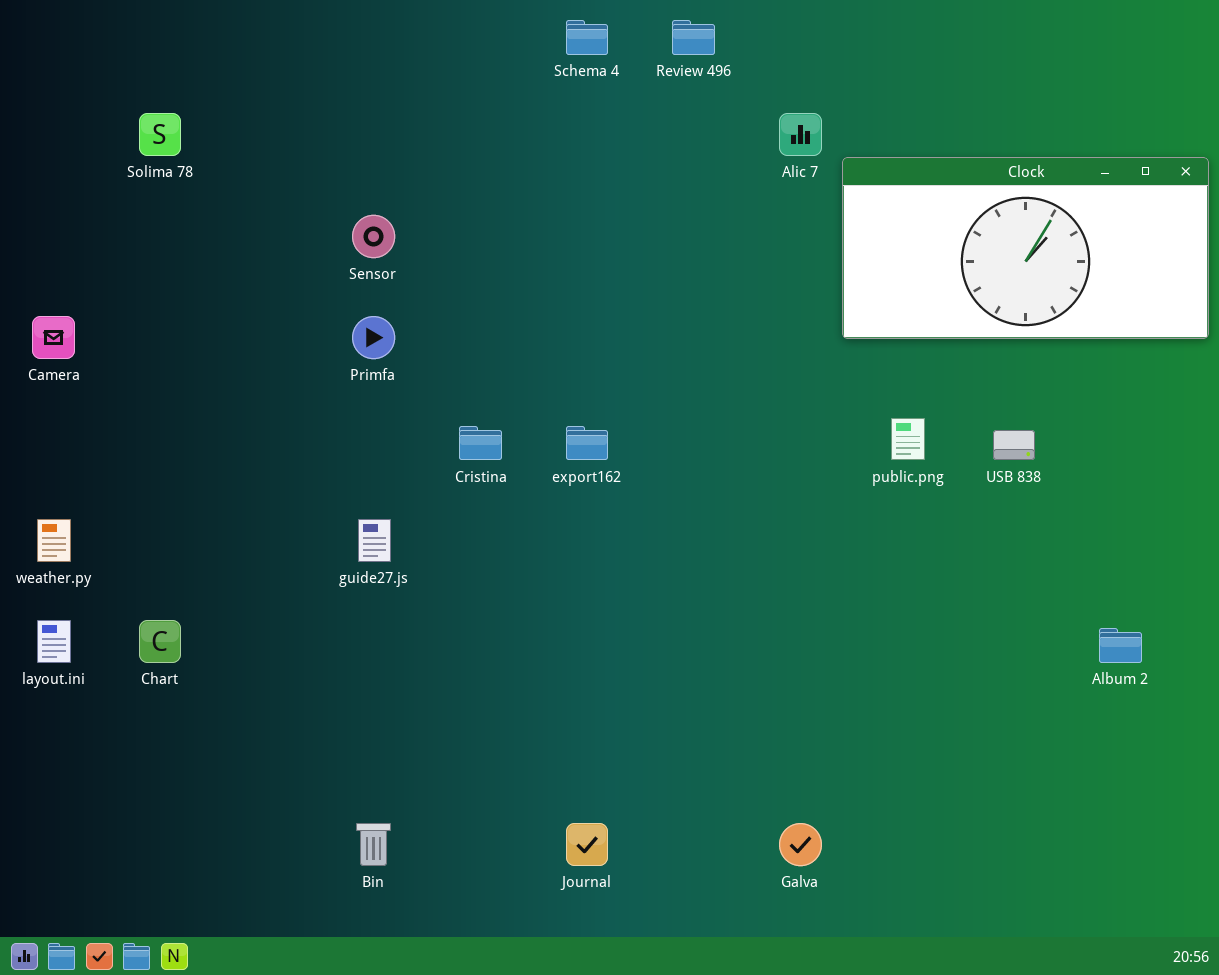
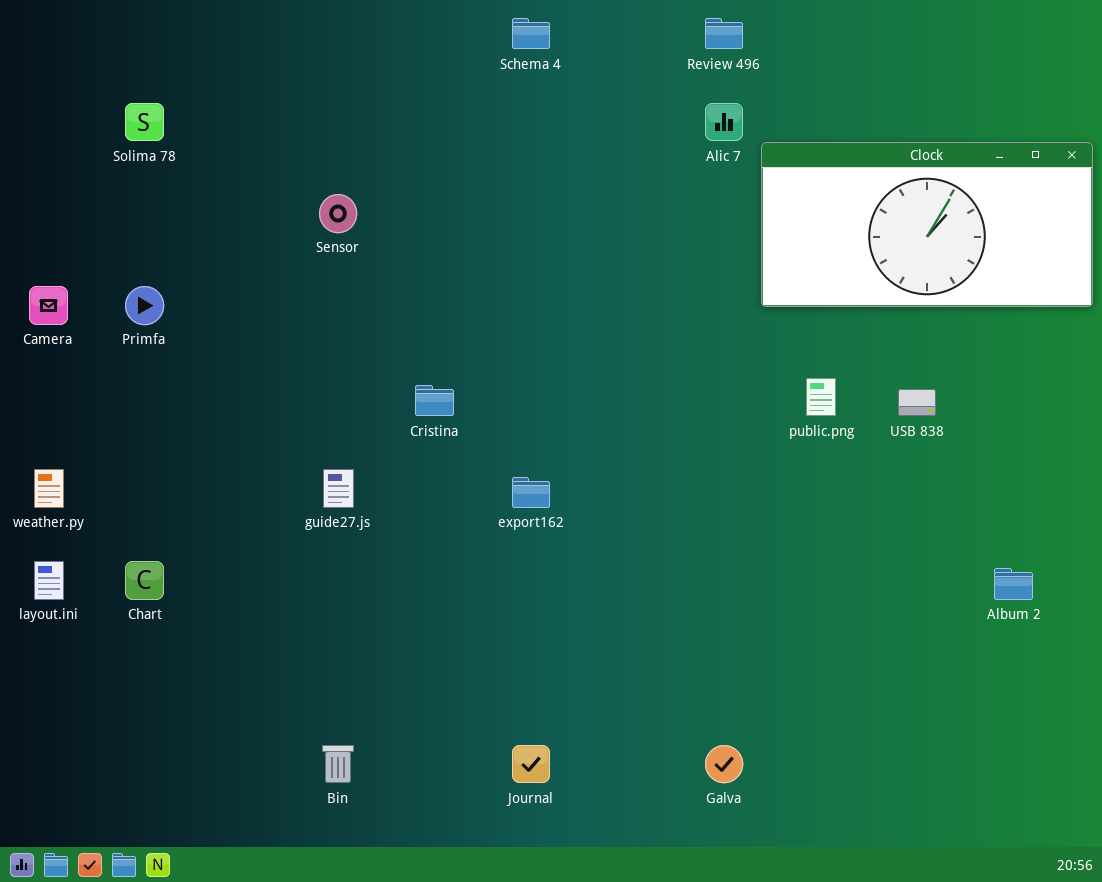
Review 496: [672,20,715,55] -> [705,18,743,49], moved
Primfa: [352,316,395,359] -> [125,286,164,325], moved
export162: [566,426,608,460] -> [512,477,550,508], moved

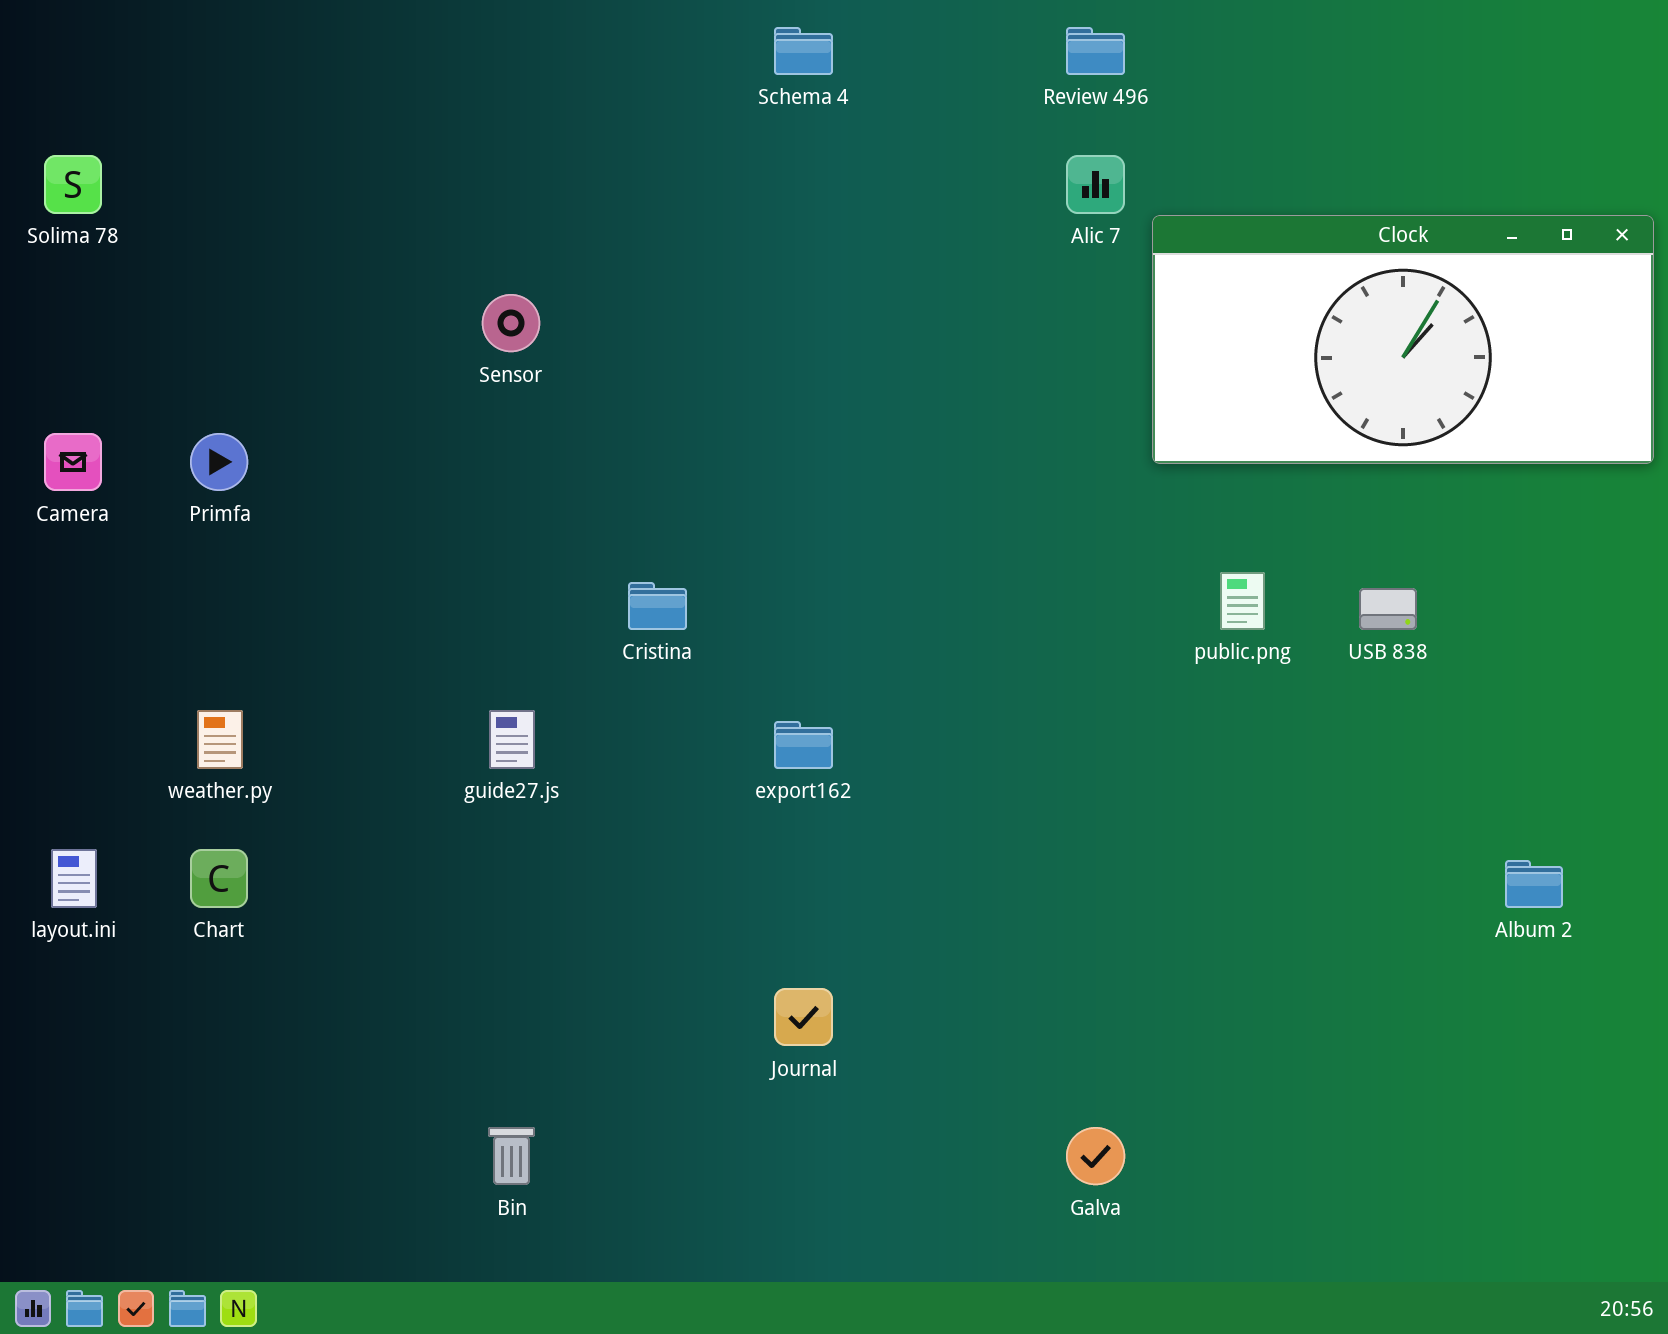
Solima 78: [125,103,164,141] -> [44,155,102,214], moved
weather.py: [34,469,64,508] -> [197,710,243,769], moved
Journal: [512,745,550,783] -> [774,988,833,1046], moved

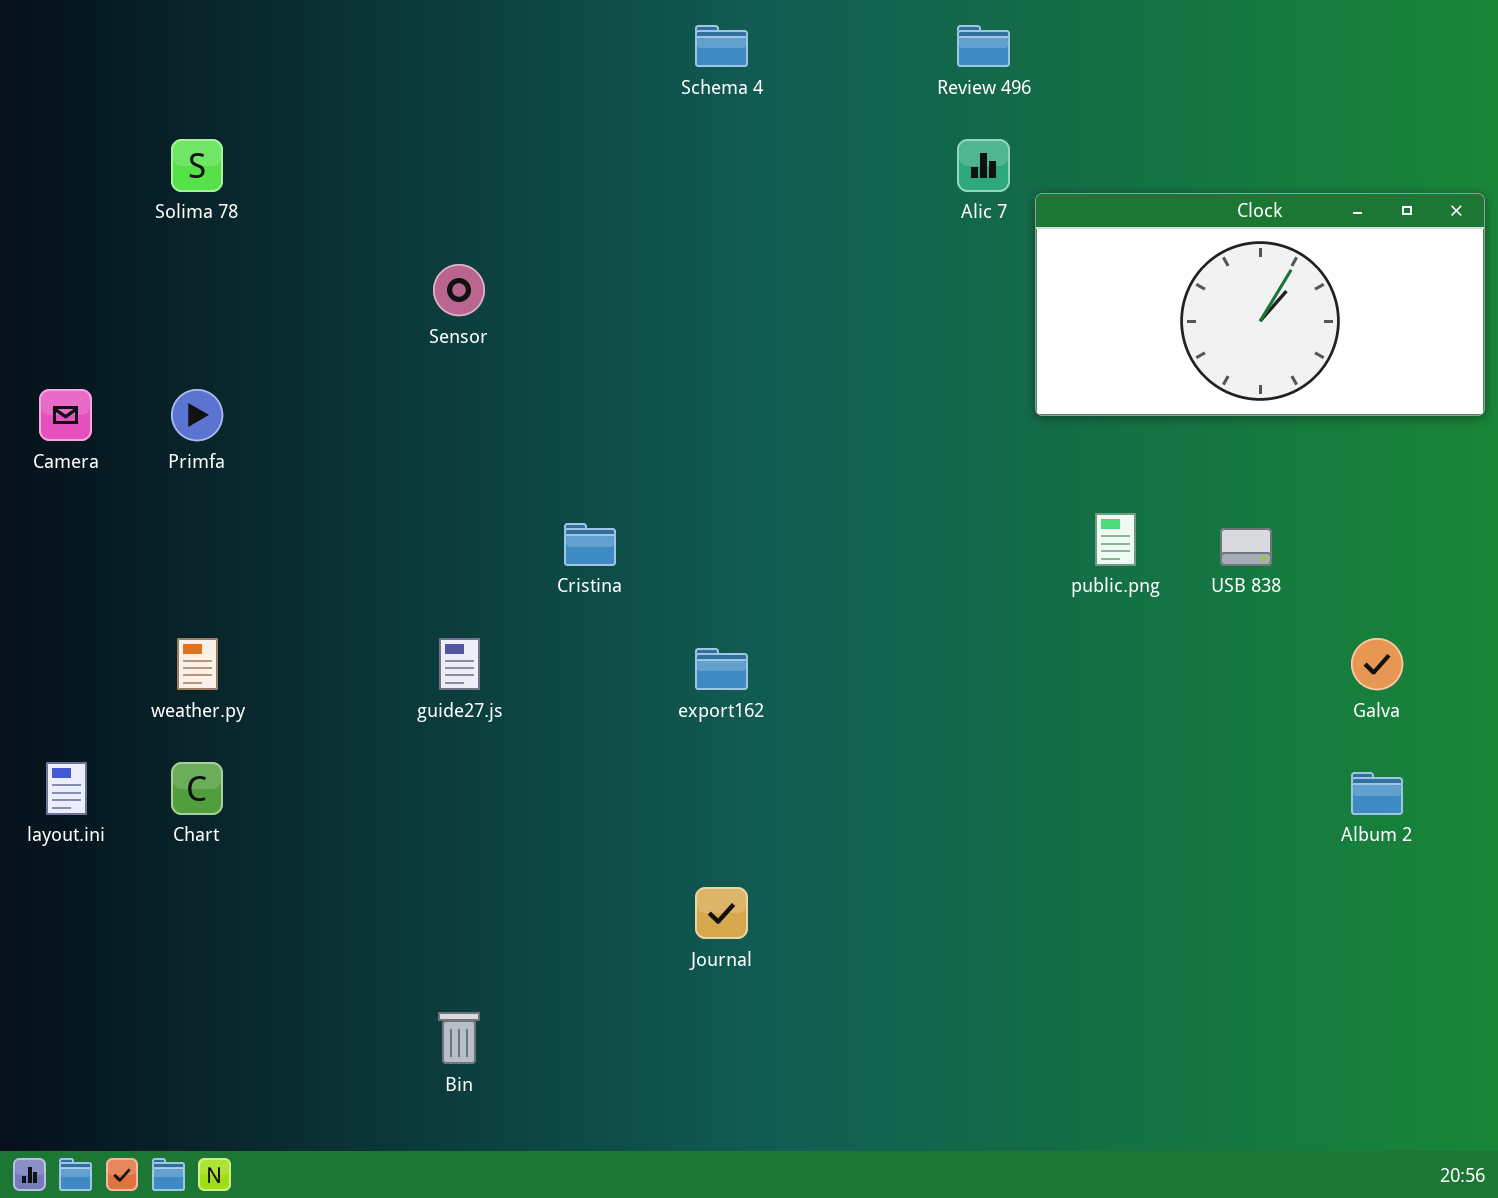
Solima 78: [44,155,102,214] -> [171,139,223,192], moved
Galva: [1066,1127,1125,1185] -> [1351,638,1403,690], moved

